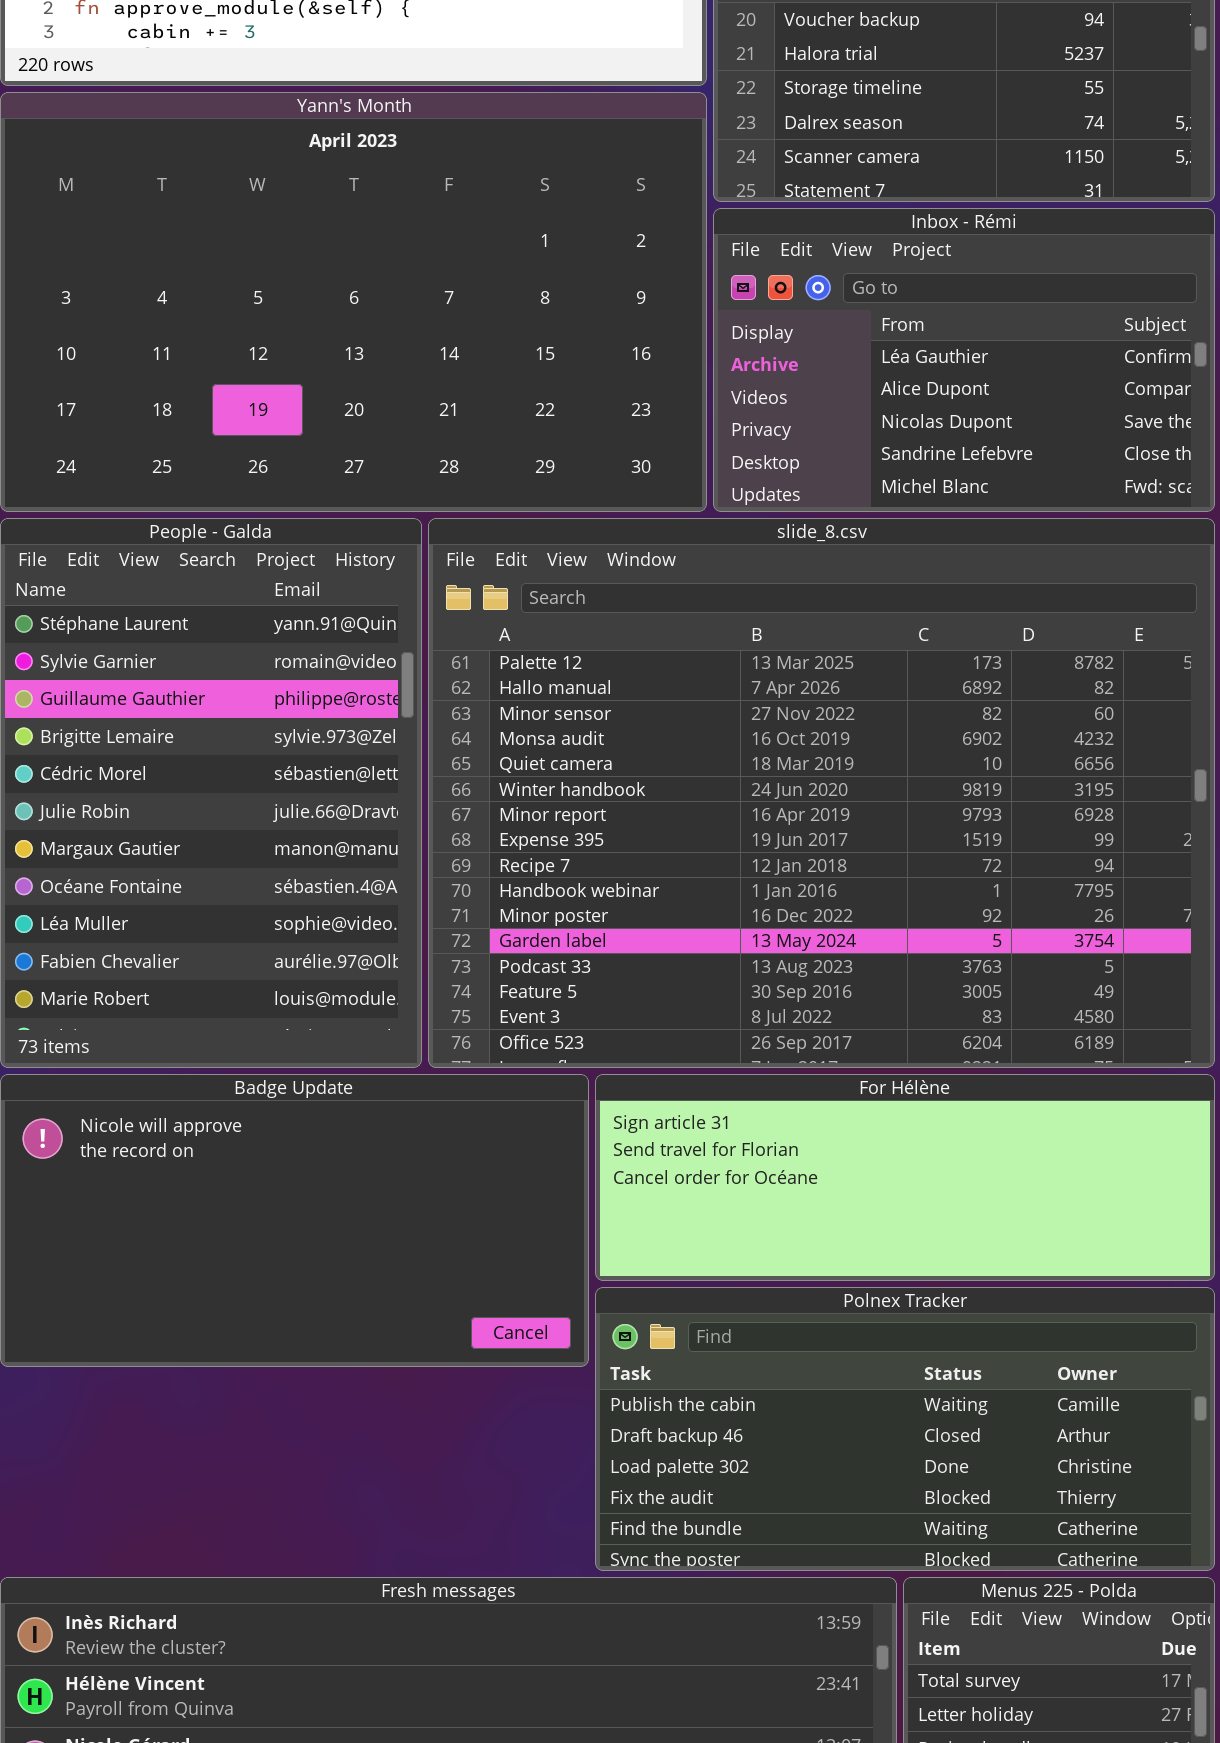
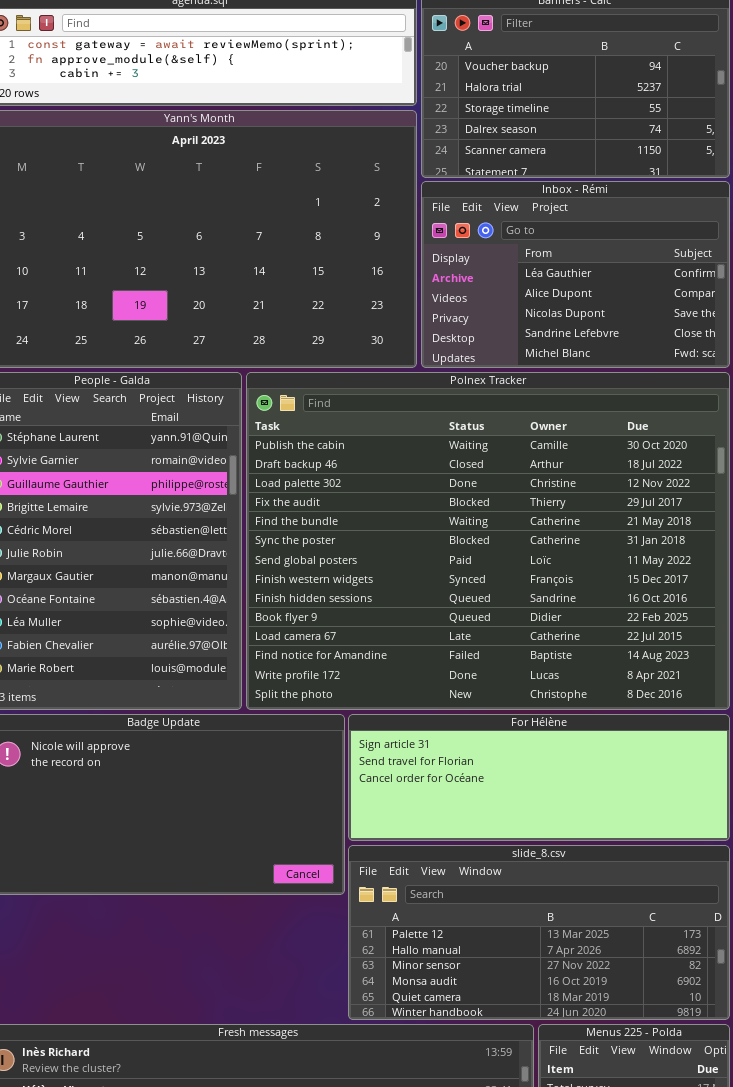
slide_8.csv: [428,518,1215,1068] -> [348,845,730,1020], moved, resized
Polnex Tracker: [595,1287,1215,1571] -> [246,372,730,710], moved, resized

